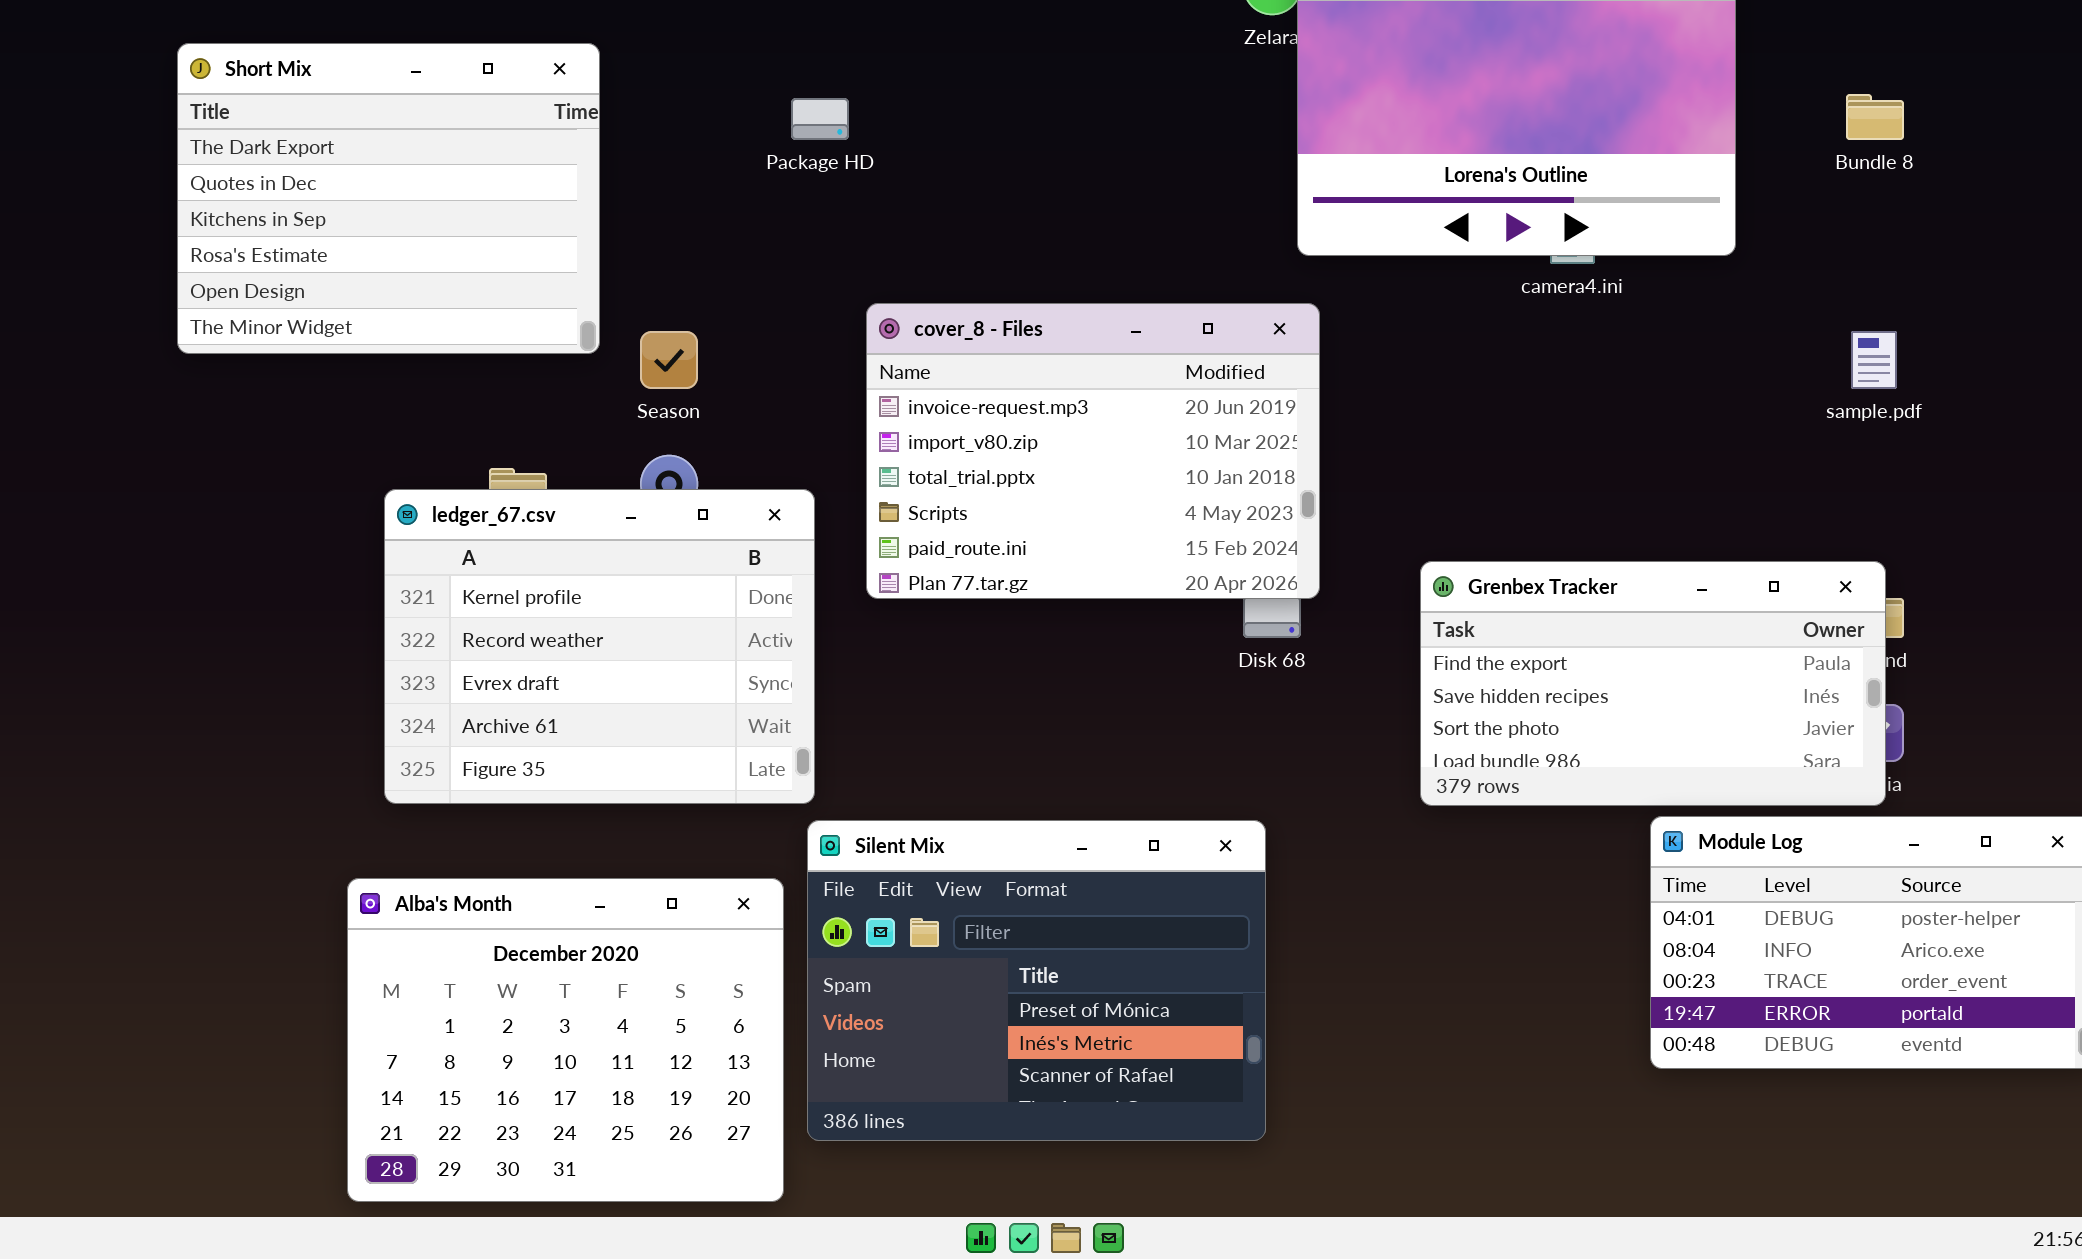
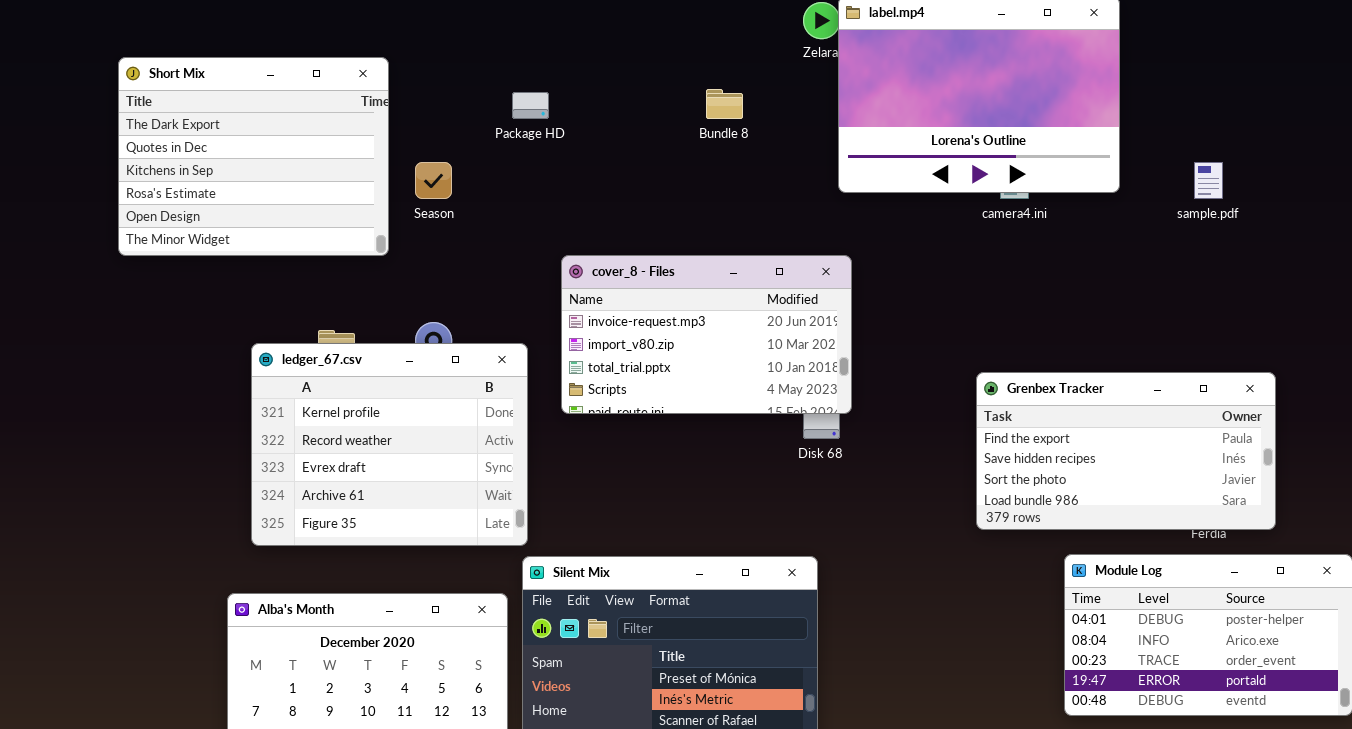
Bundle 8: [1846,94,1904,140] -> [706,89,743,119], moved
cover_8 - Files: [866,303,1320,599] -> [561,255,852,414], resized
Season: [640,331,698,389] -> [415,162,452,199], moved
sample.pdf: [1851,331,1897,389] -> [1194,162,1223,199], moved
Grenbex Tracker: [1420,561,1886,806] -> [976,372,1276,530], moved

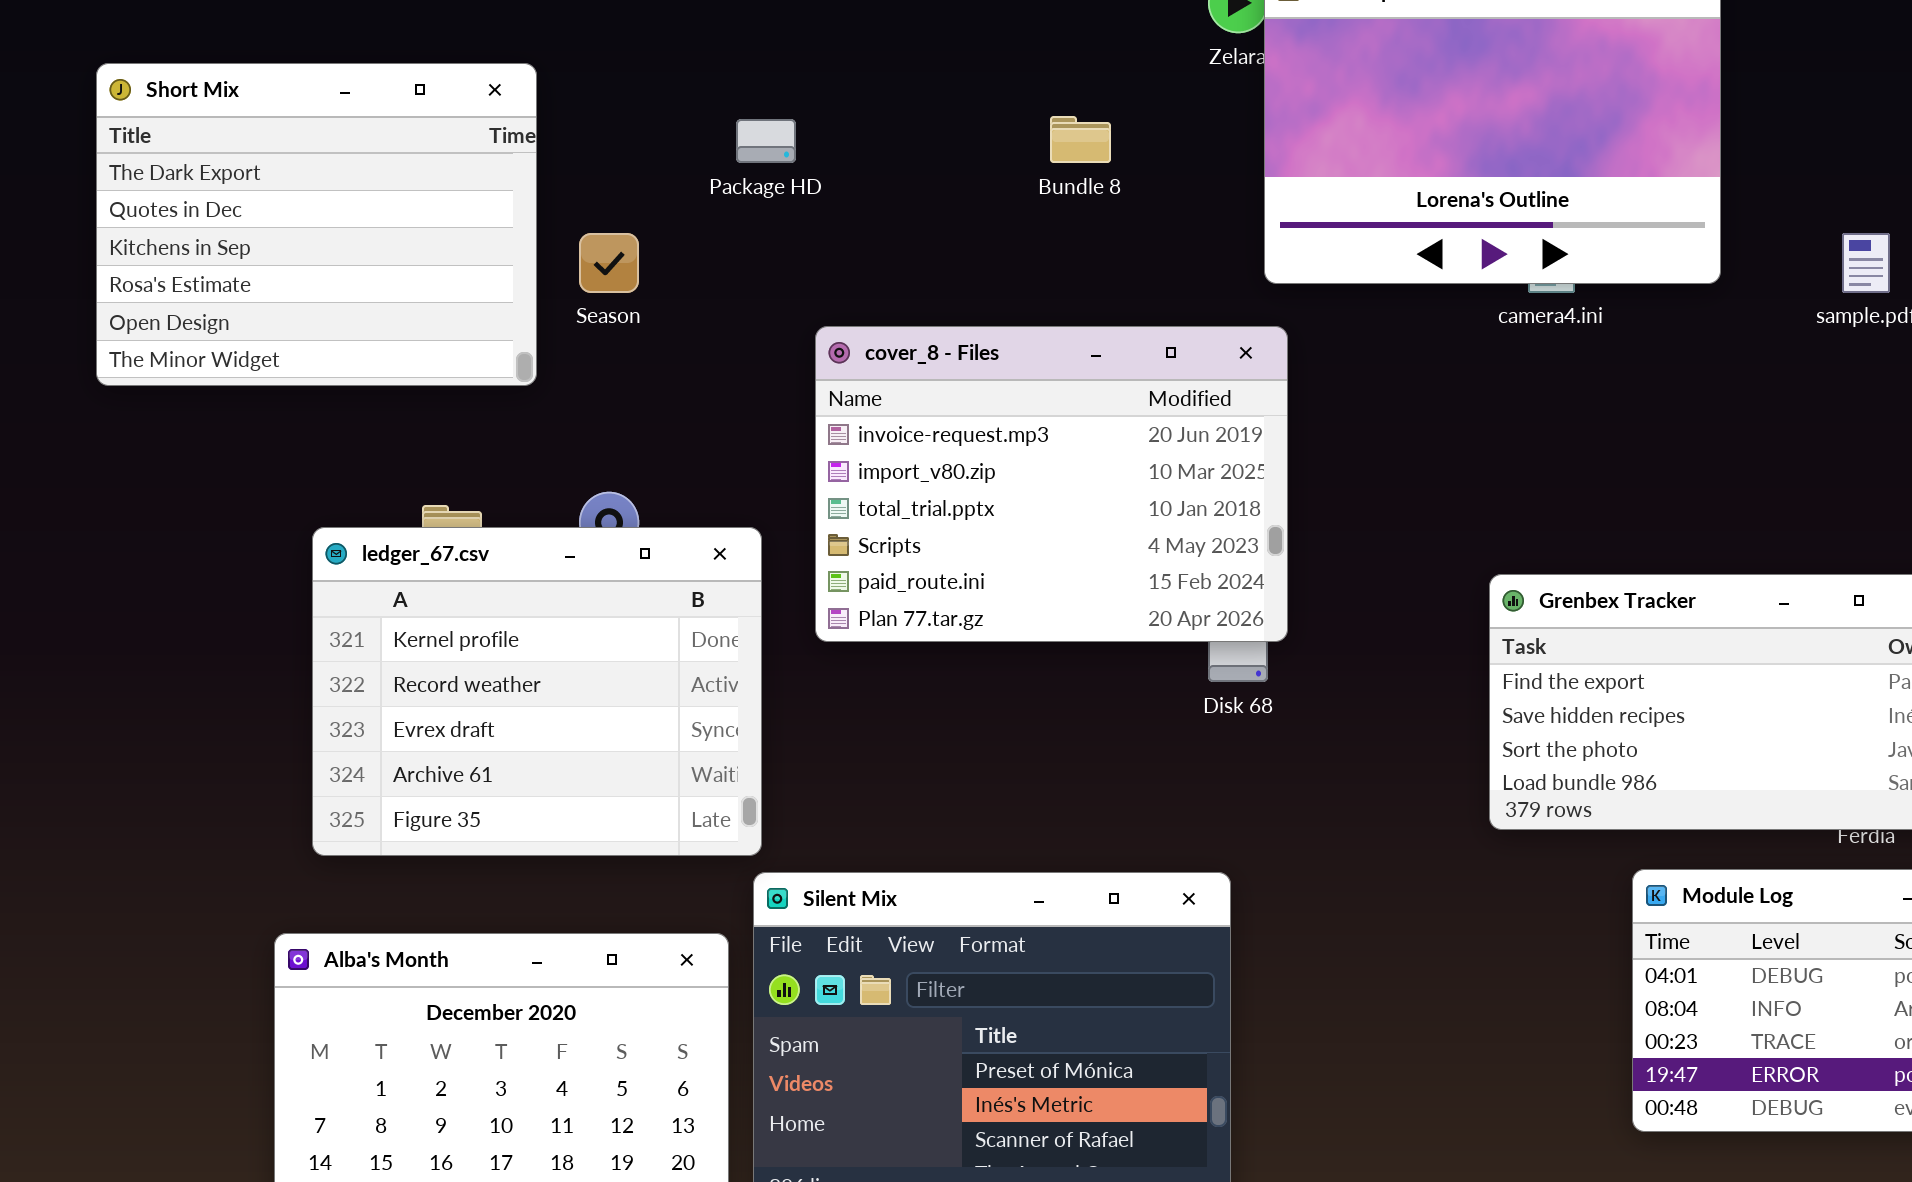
cover_8 - Files: [561,255,852,414] -> [815,326,1288,642], resized

